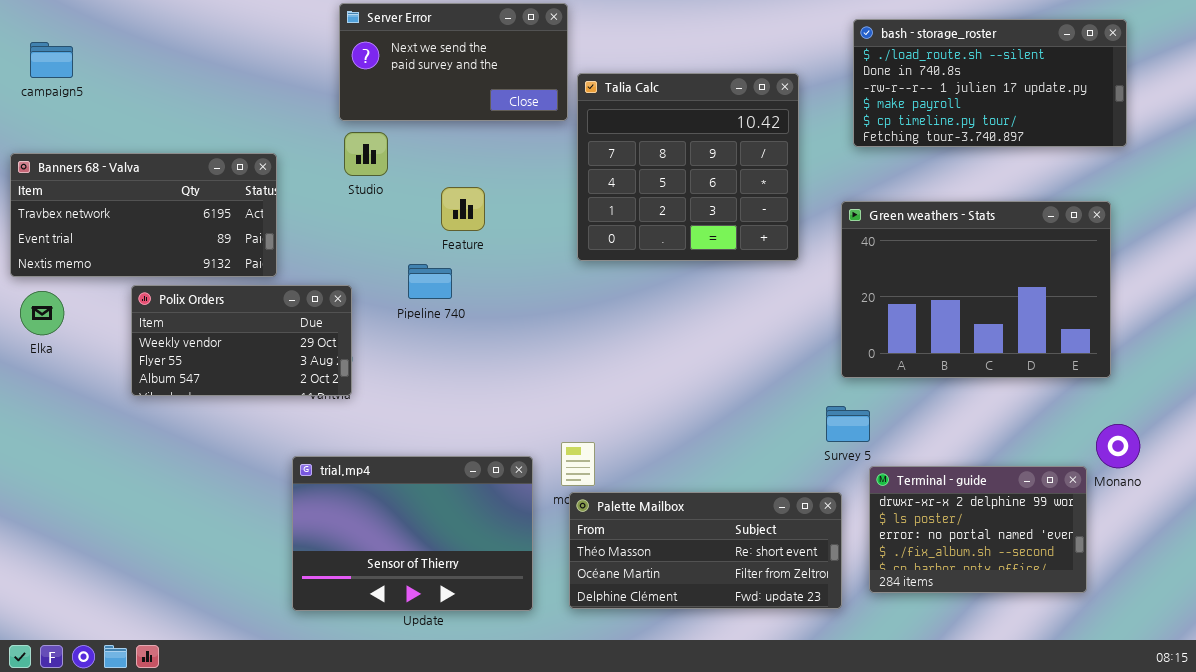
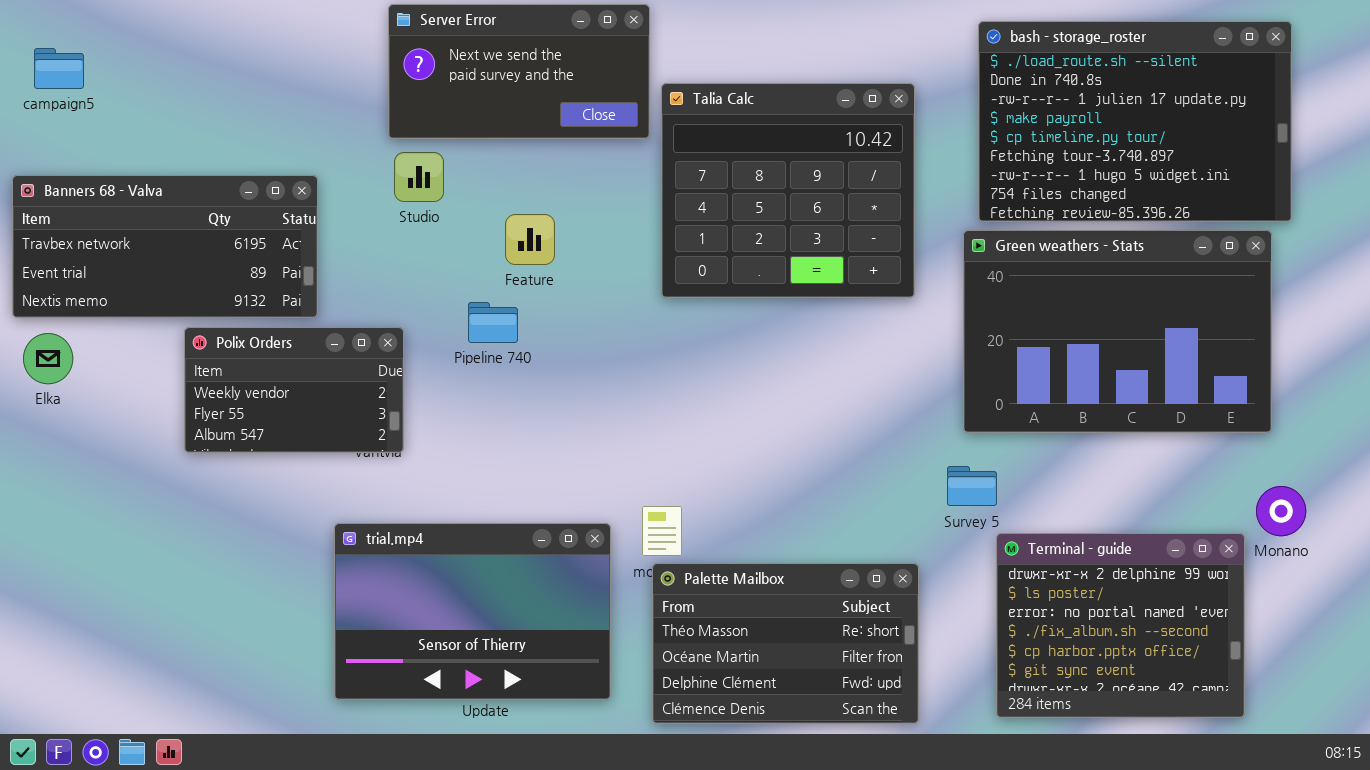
bash - storage_roster: [853,19,1127,147] -> [978,21,1292,222], resized
Polix Orders: [131,285,352,396] -> [184,327,404,453], resized
Terminal - guide: [869,466,1087,593] -> [996,533,1245,718], resized
Palette Mailbox: [569,492,842,609] -> [652,563,919,724], resized

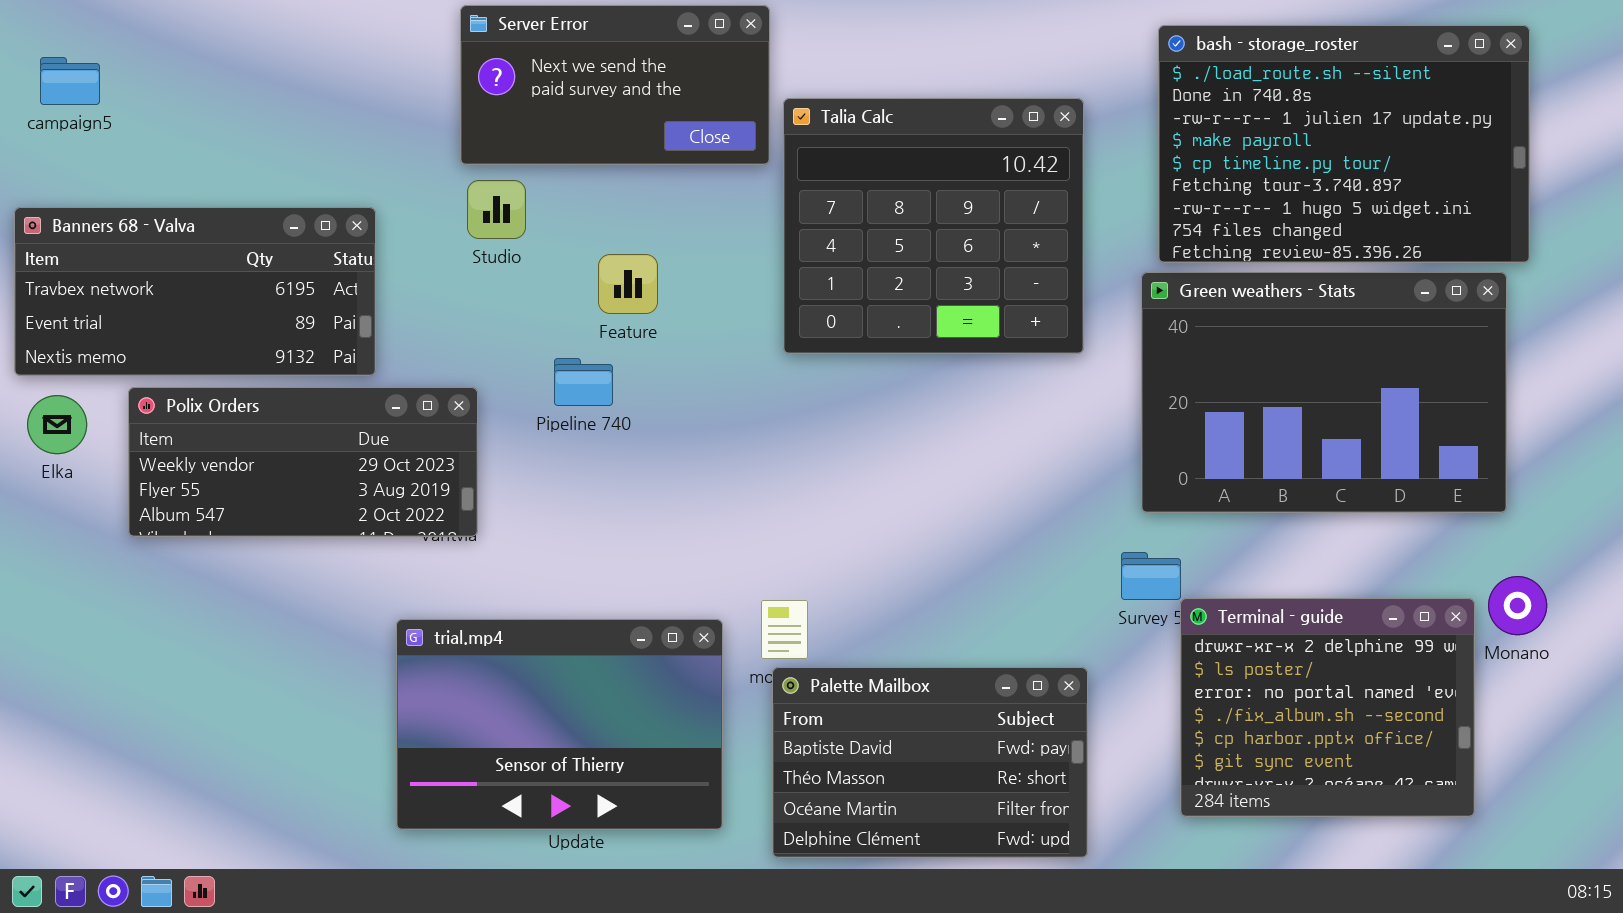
Polix Orders: [184,327,404,453] -> [128,387,478,537], resized
Terminal - guide: [996,533,1245,718] -> [1180,598,1475,817], moved
Palette Mailbox: [652,563,919,724] -> [772,667,1088,858], scrolled up 1 row

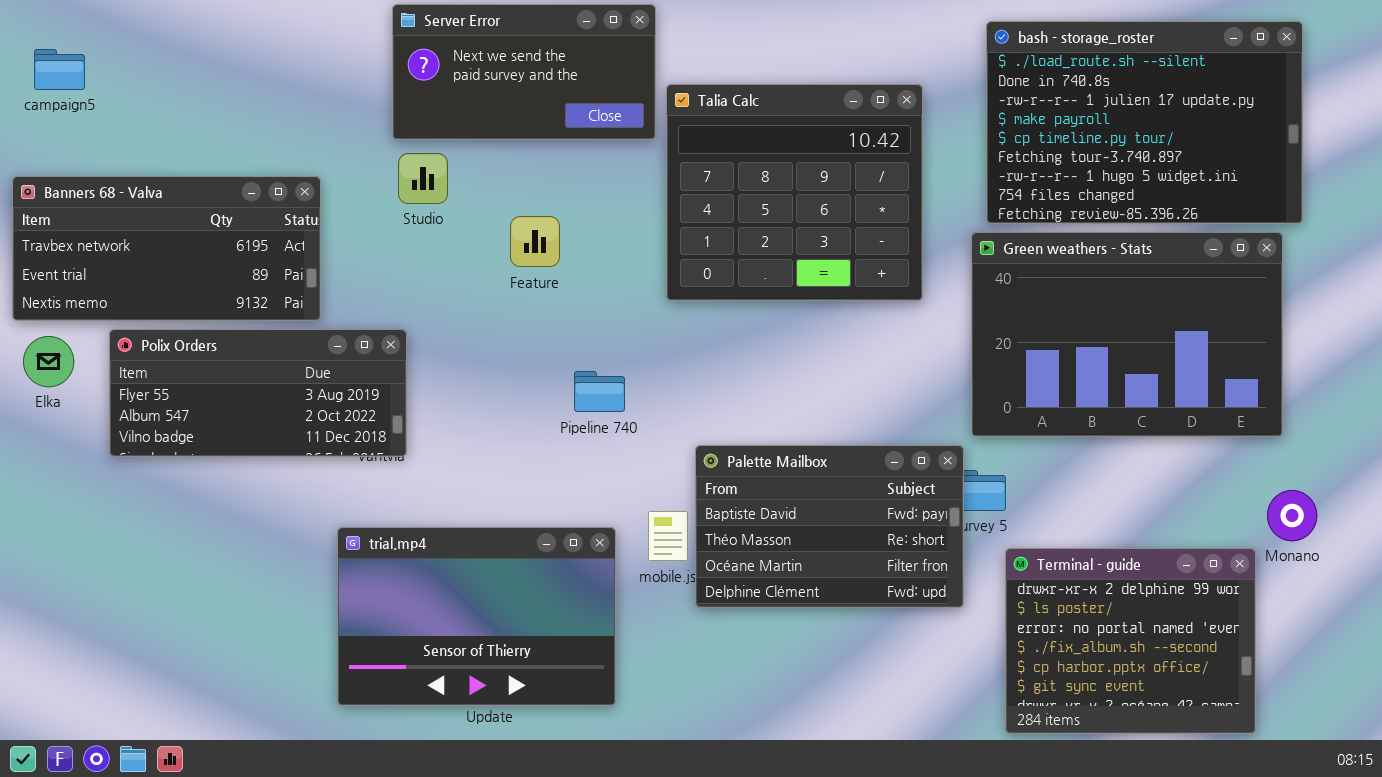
Pipeline 740: [554,358,613,406] -> [574,371,625,412], moved
Polix Orders: [128,387,478,537] -> [109,329,407,457], scrolled down 1 row
Terminal - guide: [1180,598,1475,817] -> [1005,548,1256,734], moved
Palette Mailbox: [772,667,1088,858] -> [695,445,964,608], moved

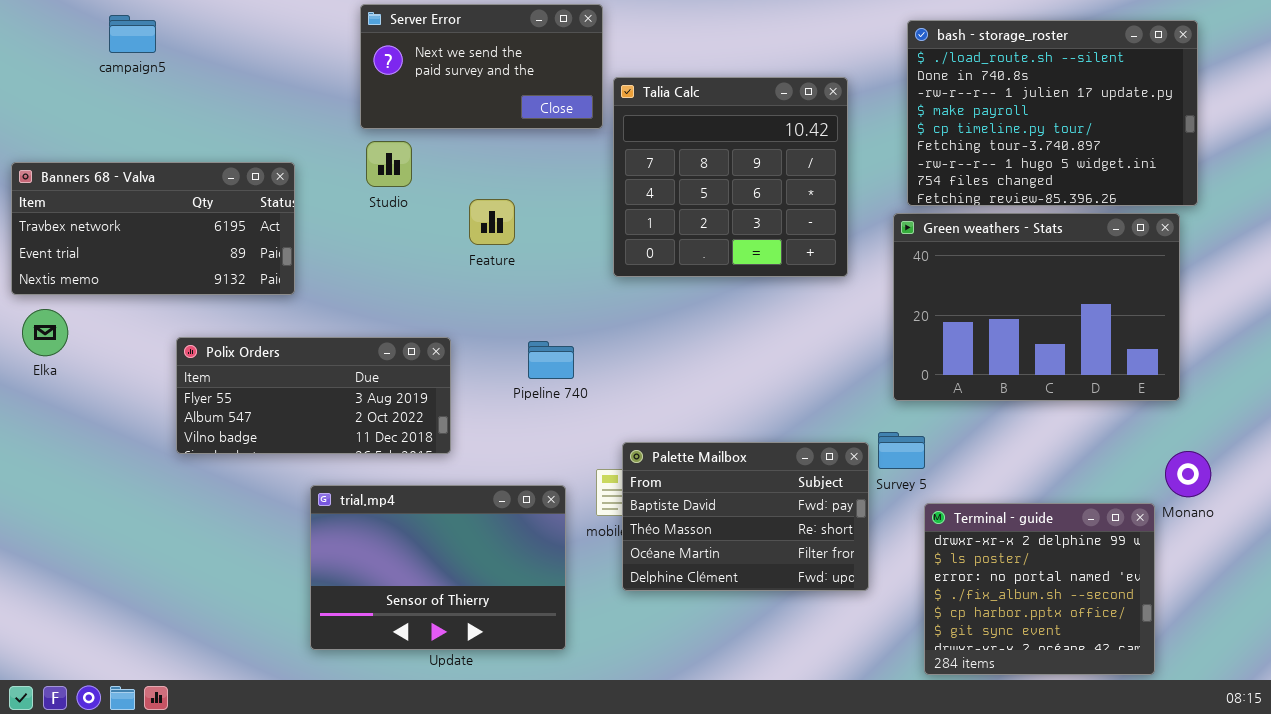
campaign5: [34,49,85,90] -> [109,15,156,53], moved
Polix Orders: [109,329,407,457] -> [176,337,451,454], moved
Palette Mailbox: [695,445,964,608] -> [622,442,869,591], moved

